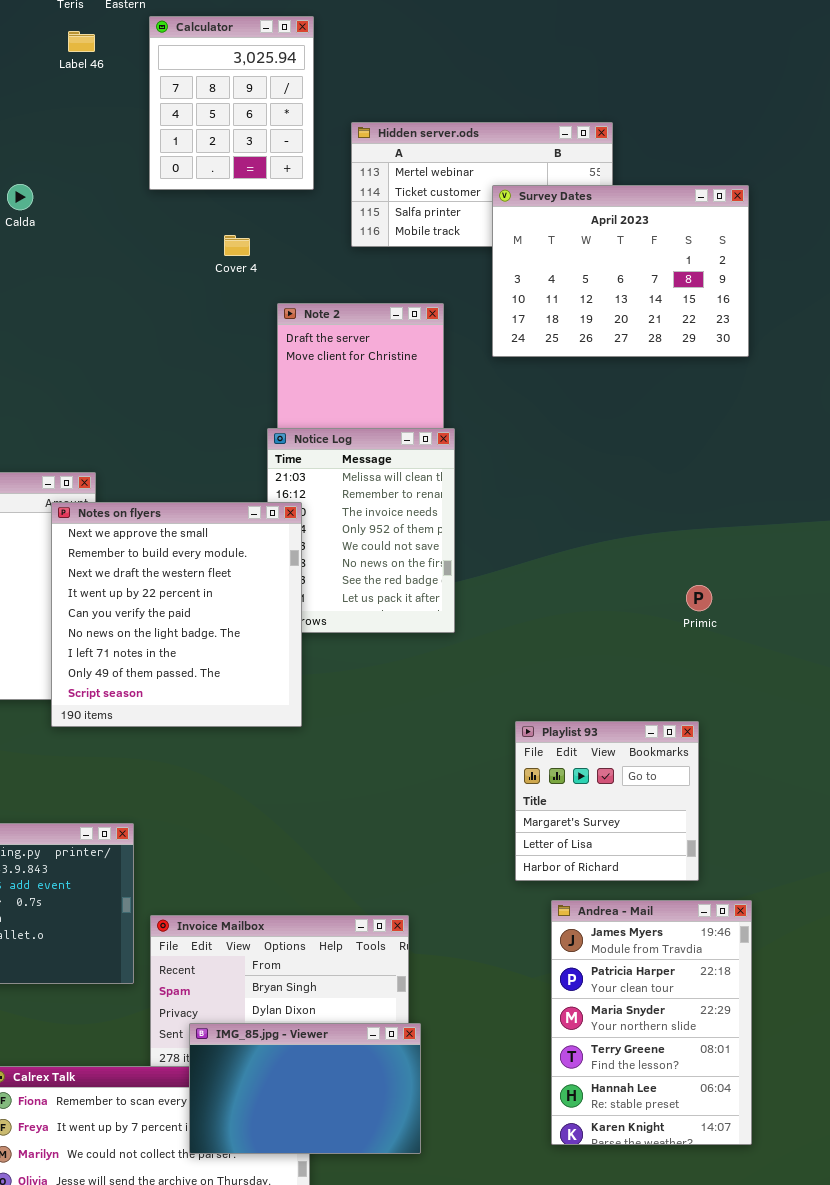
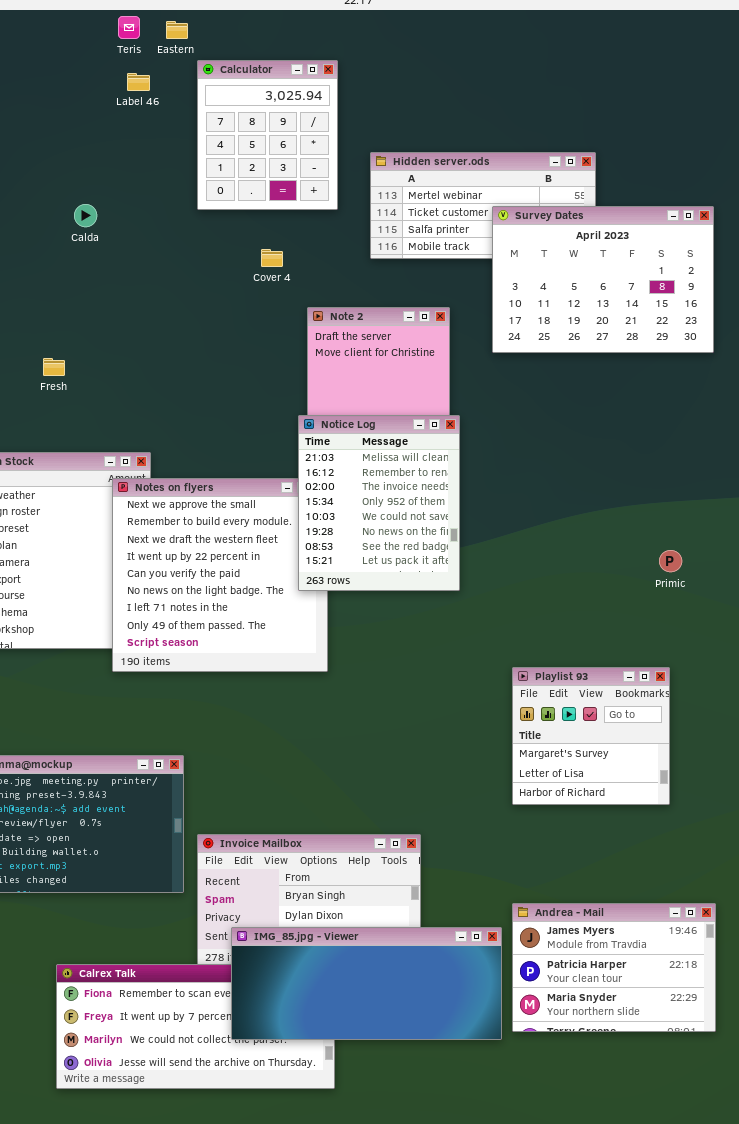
Notice Log: [267,428,455,633] -> [298,415,460,591], raised
Andrea - Mail: [551,900,752,1145] -> [512,903,716,1032], resized
IMG_85.jpg - Viewer: [189,1023,421,1154] -> [231,927,502,1040], resized

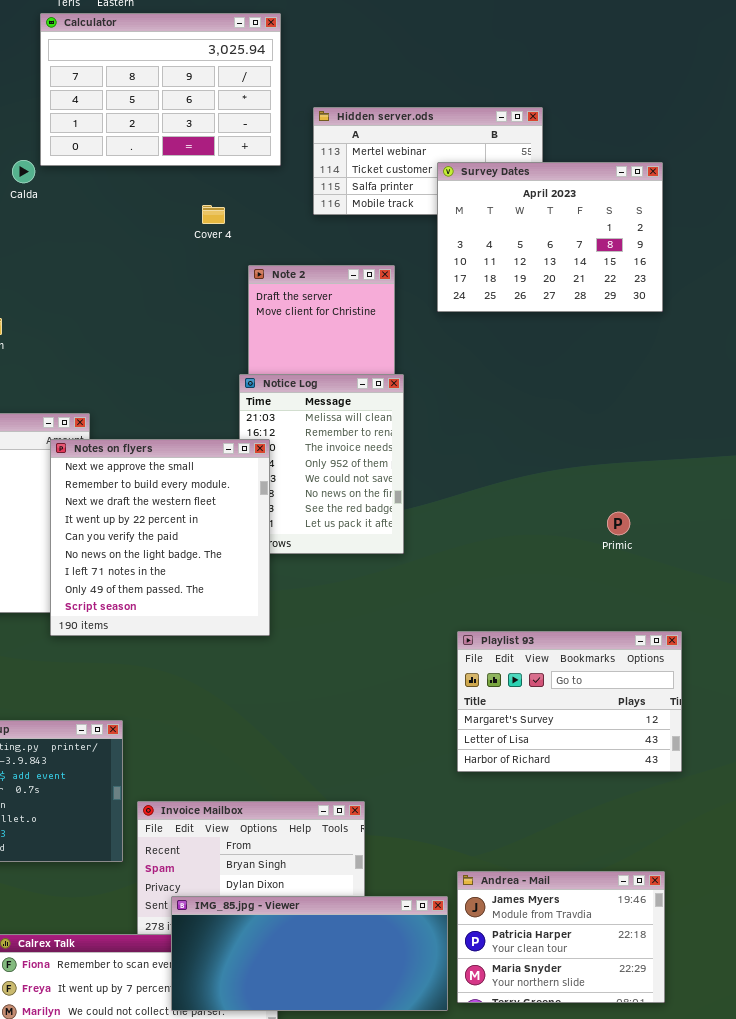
Calculator: [197,60,338,210] -> [40,13,281,166], resized
Notes on flyers: [112,478,328,672] -> [50,439,270,636], raised
Playlist 93: [512,667,670,805] -> [457,631,682,772], resized

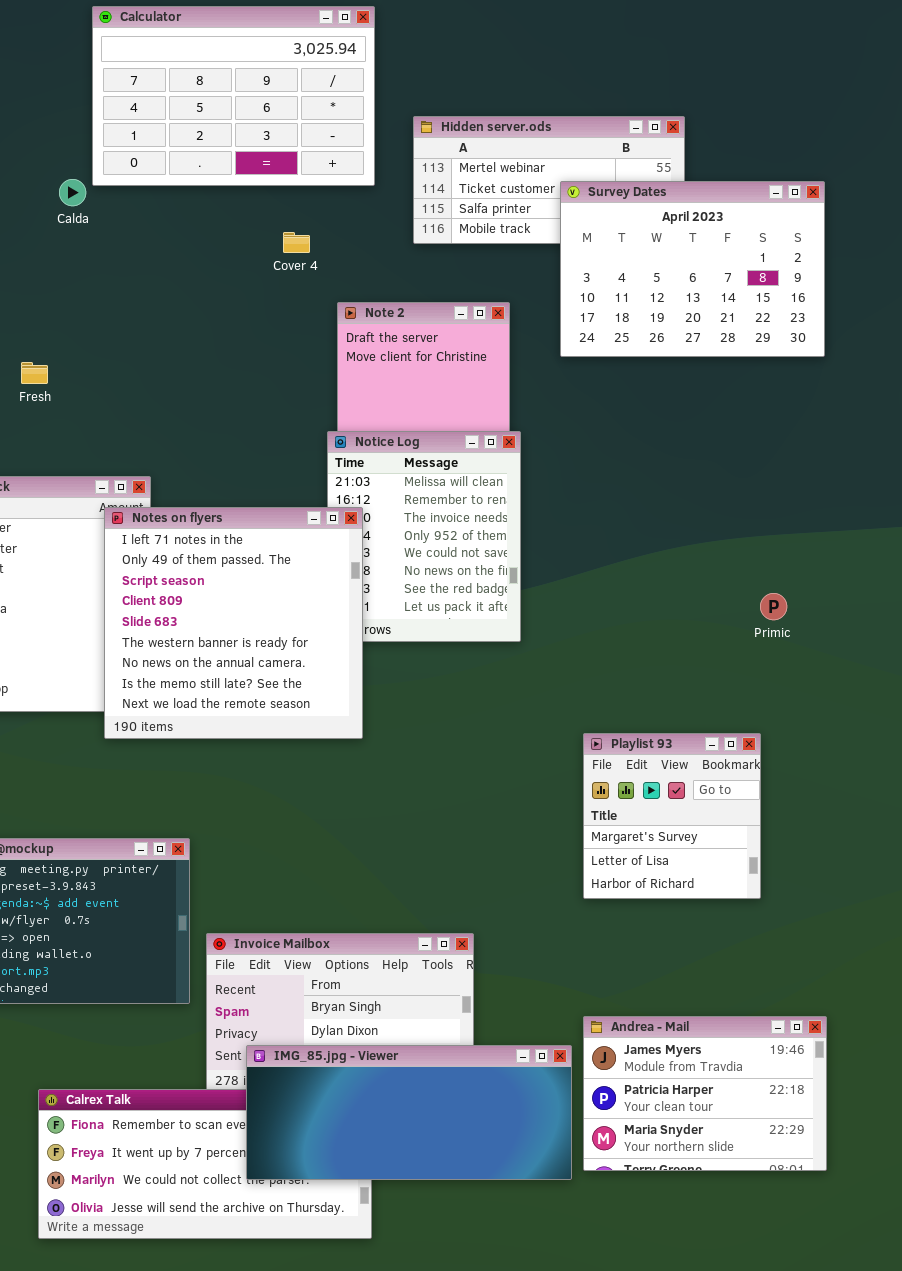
Notes on flyers: [50,439,270,636] -> [104,507,363,739], scrolled down 6 rows
Playlist 93: [457,631,682,772] -> [583,733,761,899], resized

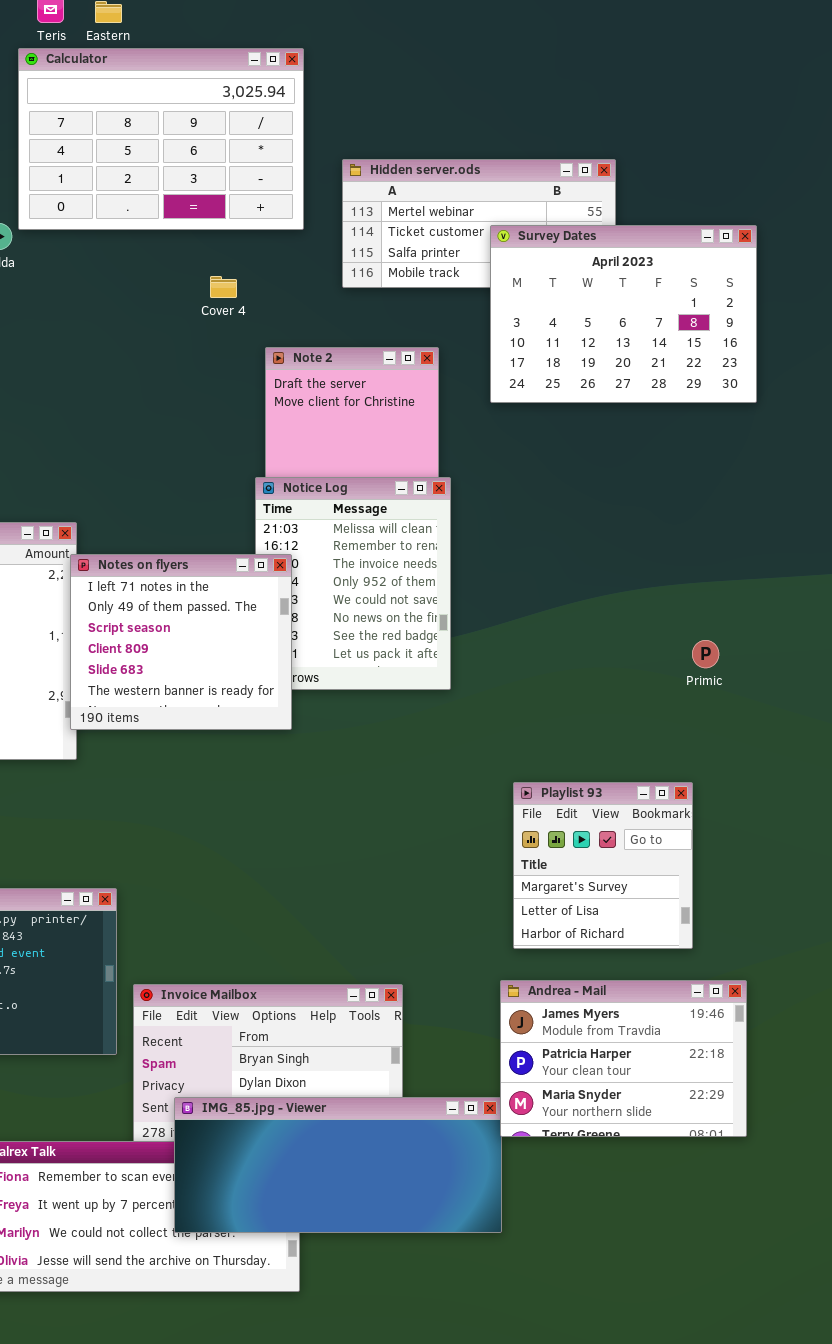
Notes on flyers: [104,507,363,739] -> [70,554,292,730], resized
Andrea - Mail: [583,1016,827,1171] -> [500,980,747,1137], moved

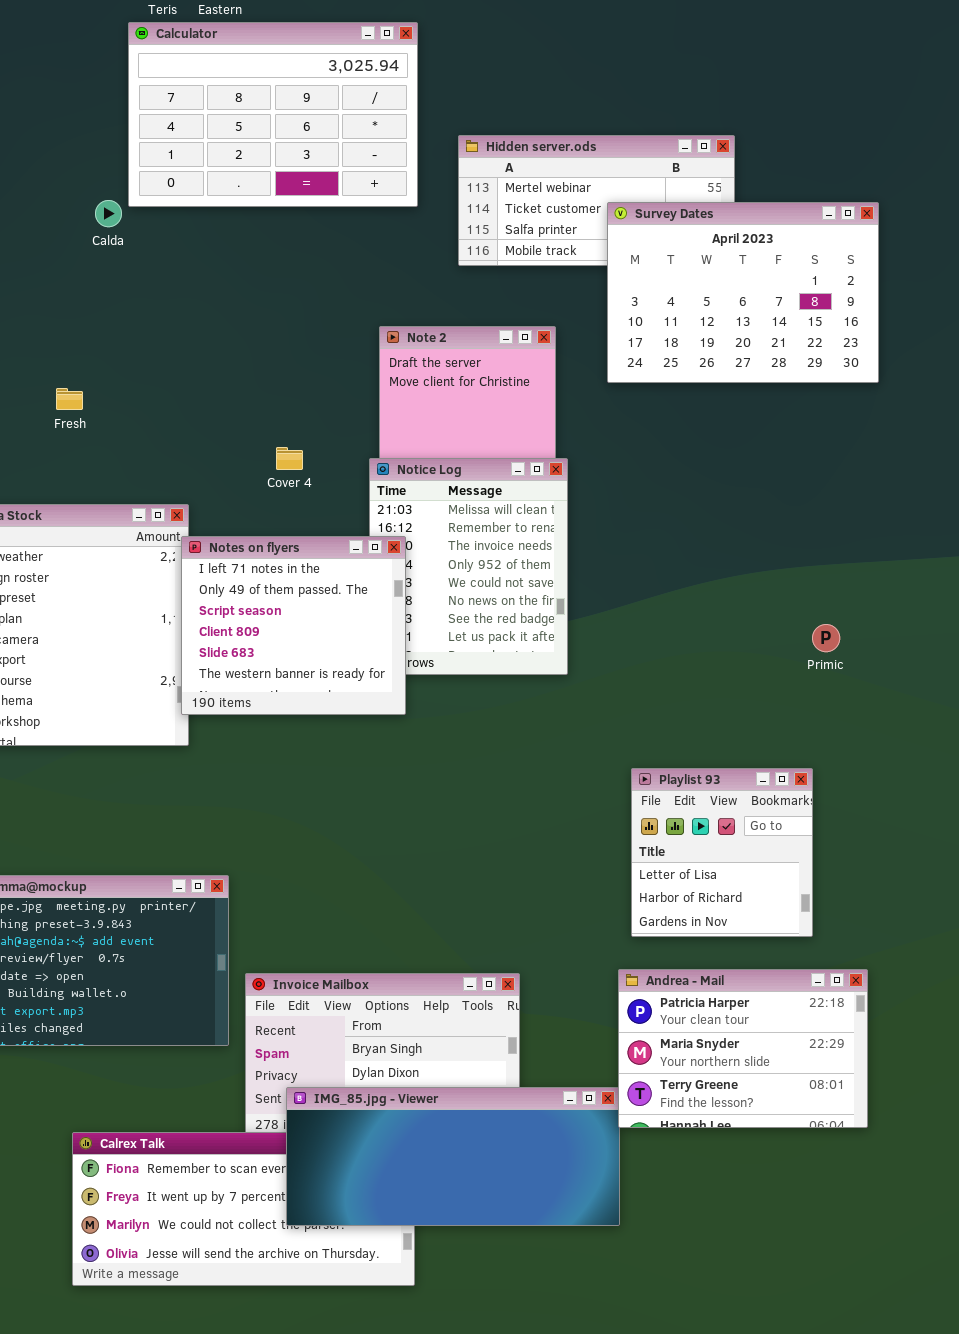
Cover 4: [210,276,237,298] -> [276,447,303,470], moved
Playlist 93: [513,782,693,949] -> [631,768,813,937], scrolled down 1 row
Andrea - Mail: [500,980,747,1137] -> [618,969,868,1128], scrolled down 1 row

